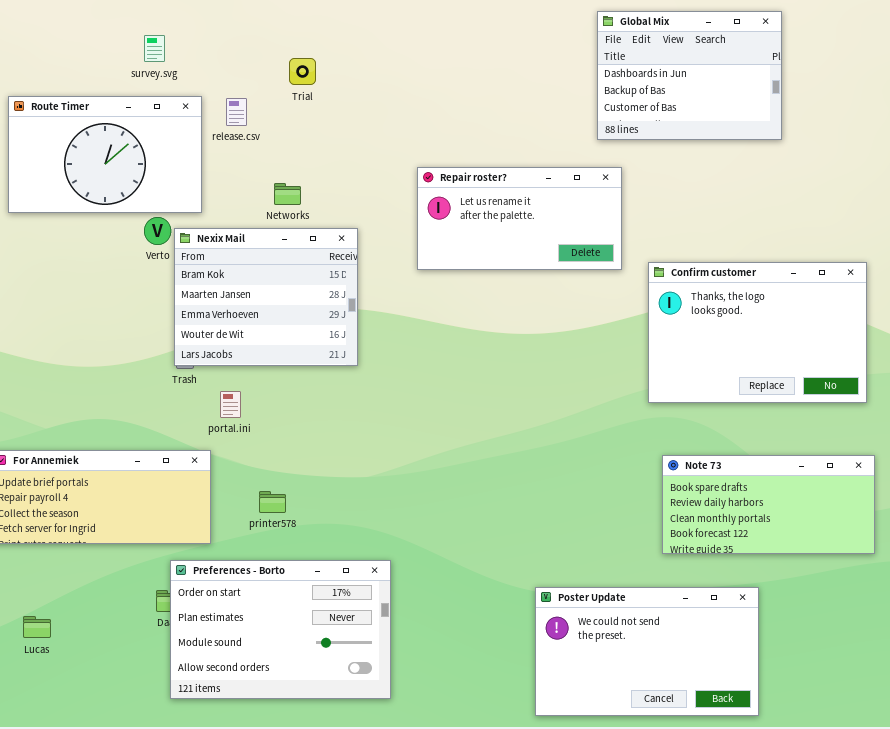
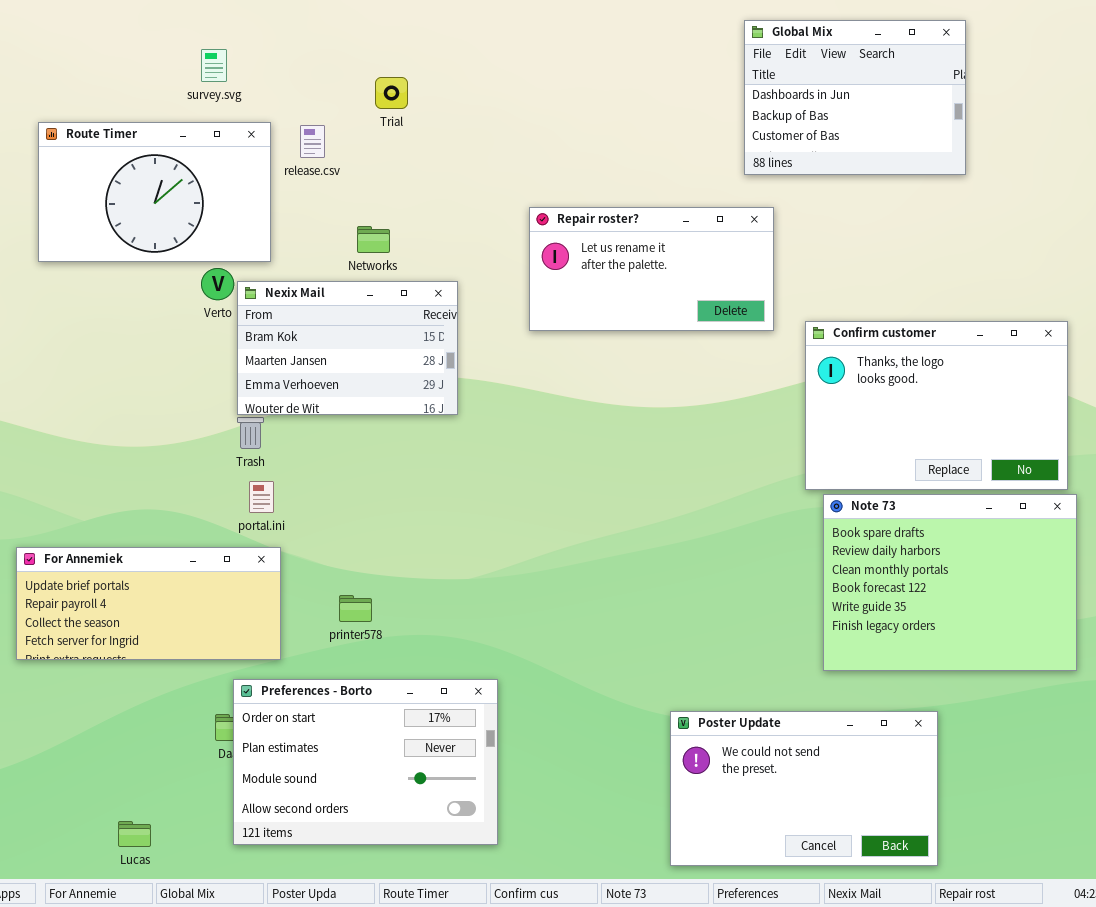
Nexix Mail: [174,228,358,366] -> [237,281,458,415], resized
portal.ini: [220,391,241,418] -> [249,481,274,513], moved
Note 73: [662,455,875,554] -> [823,494,1077,671], resized
Lucas: [23,616,51,638] -> [118,821,151,847], moved

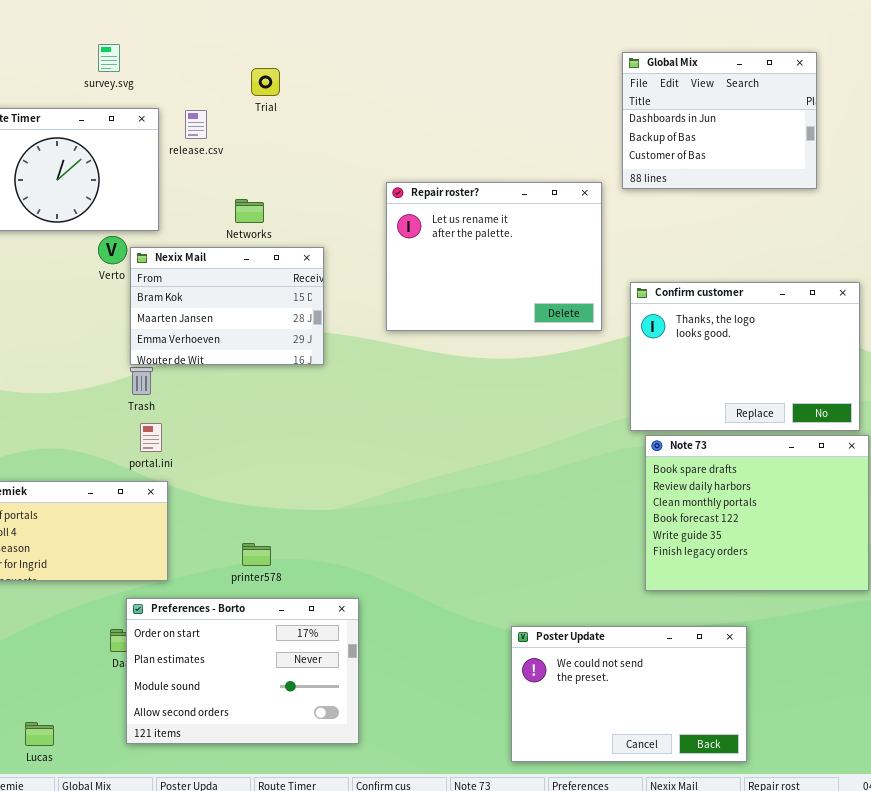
Global Mix: [744,20,966,175] -> [622,52,817,189], moved
Repair roster?: [529,207,774,331] -> [386,182,602,331], resized
printer578: [339,595,372,622] -> [242,543,271,566], moved

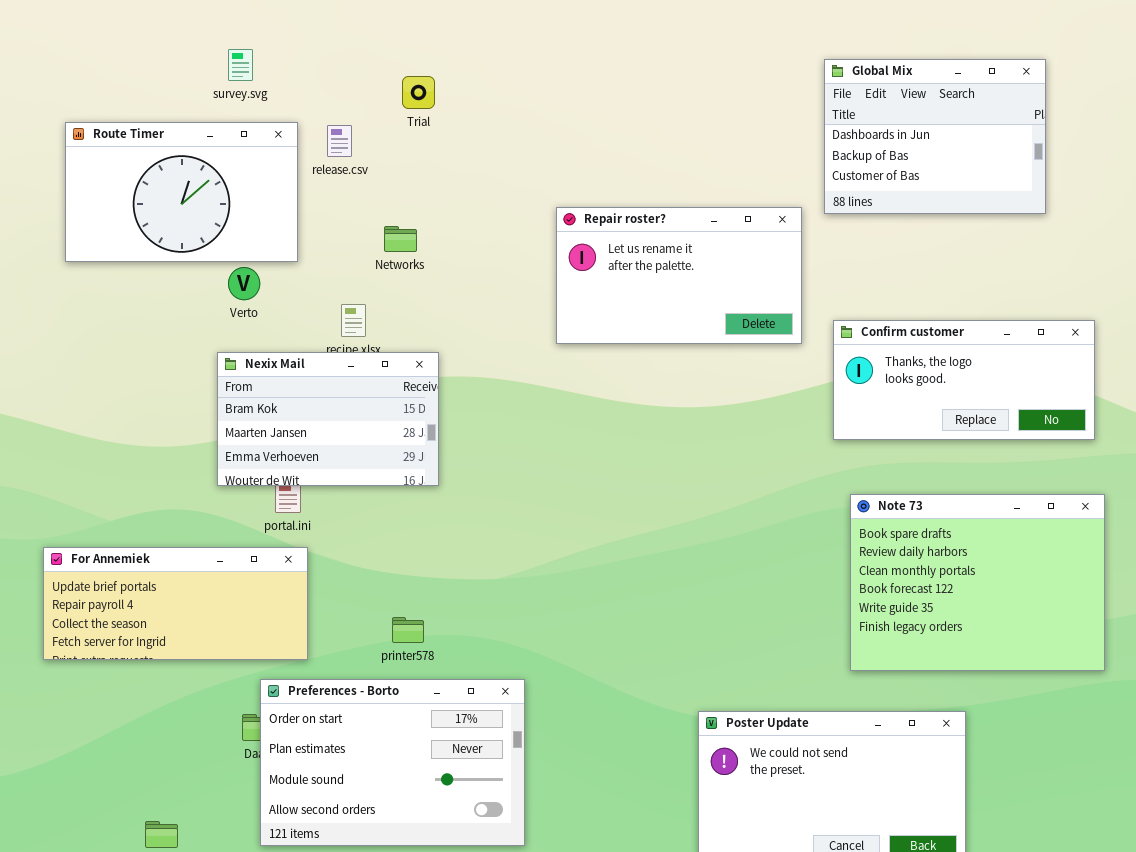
Repair roster?: [386,182,602,331] -> [556,207,802,344], resized
Nexix Mail: [130,247,324,365] -> [217,352,439,486], moved
Confirm customer: [630,282,860,431] -> [833,320,1095,440], resized

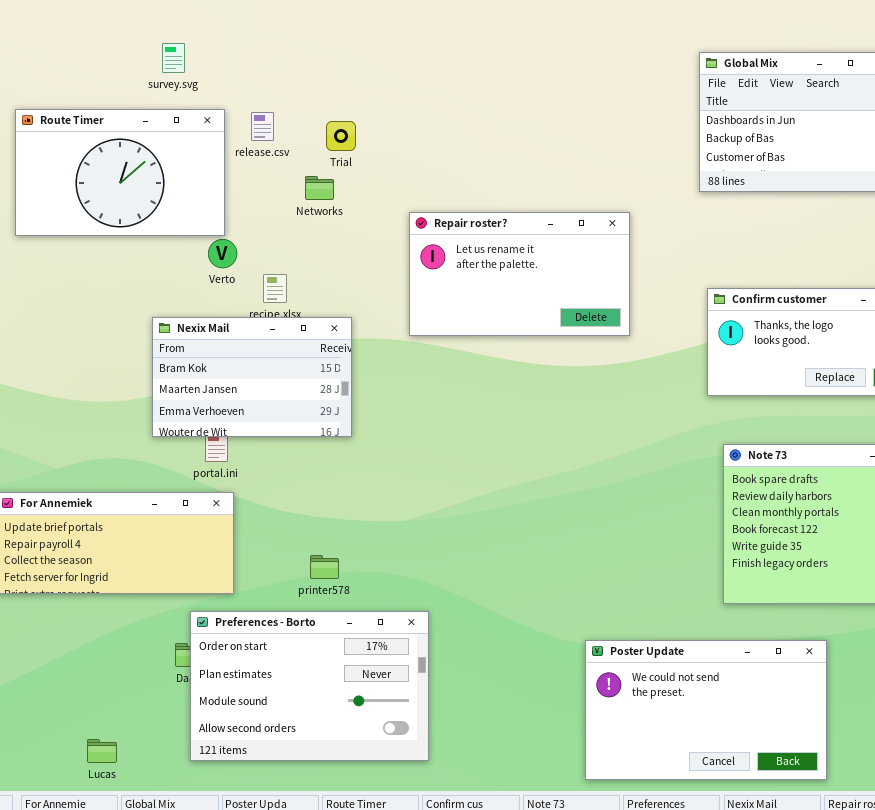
Trial: [402,76,435,109] -> [326,121,356,151], moved
Repair roster?: [556,207,802,344] -> [409,212,630,336], moved
Networks: [384,226,417,252] -> [305,176,334,200], moved
Verto: [228,267,260,300] -> [208,239,237,268], moved

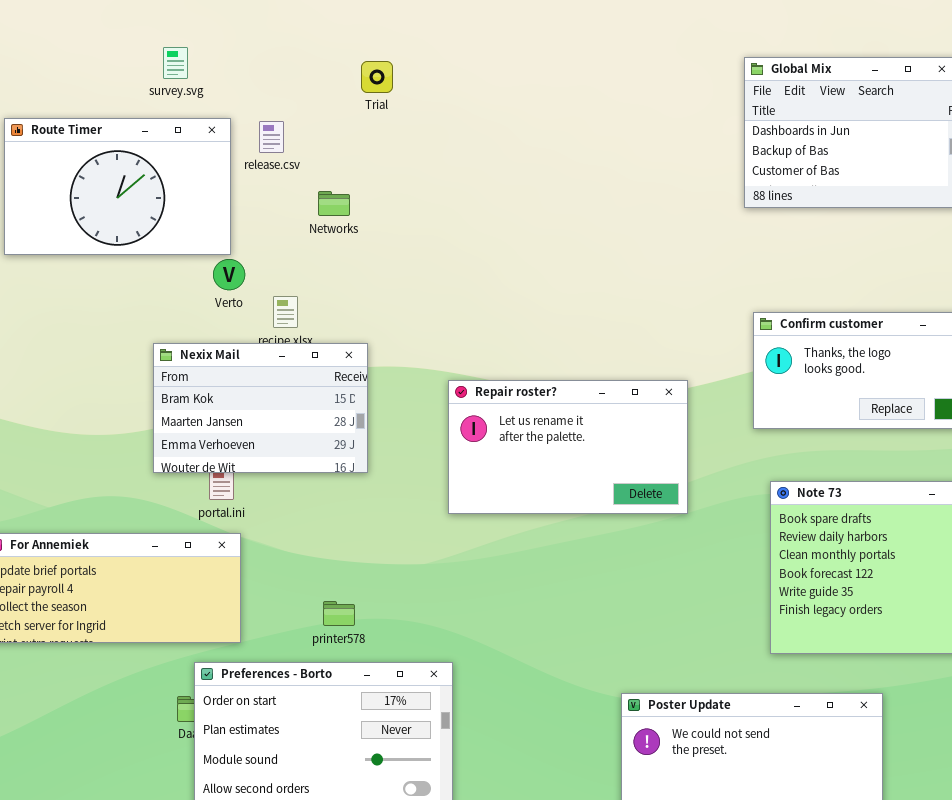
Trial: [326,121,356,151] -> [361,61,393,93], moved
Repair roster?: [409,212,630,336] -> [448,380,688,514], moved

